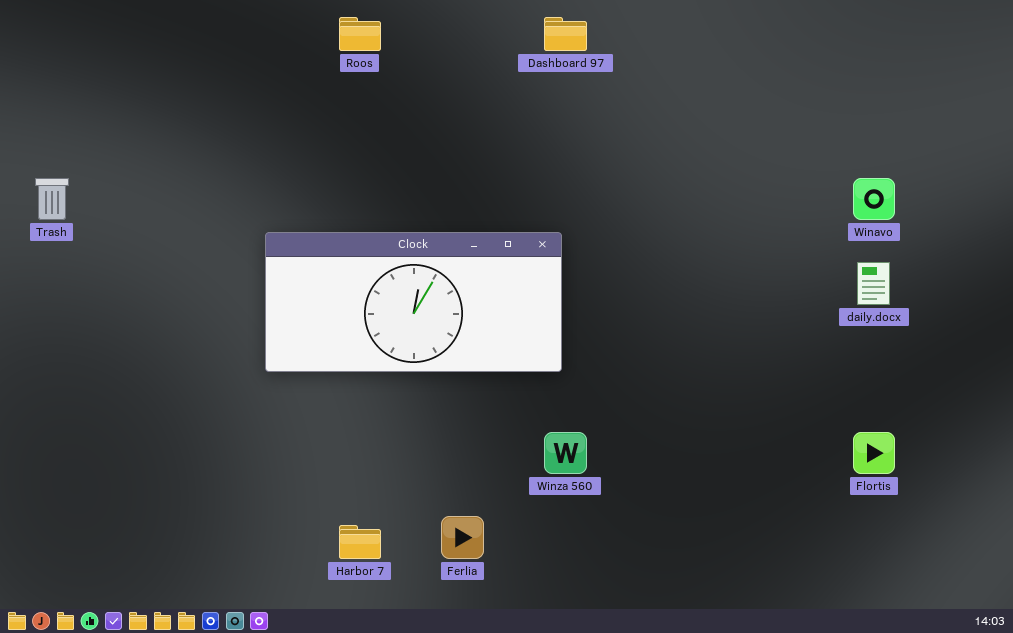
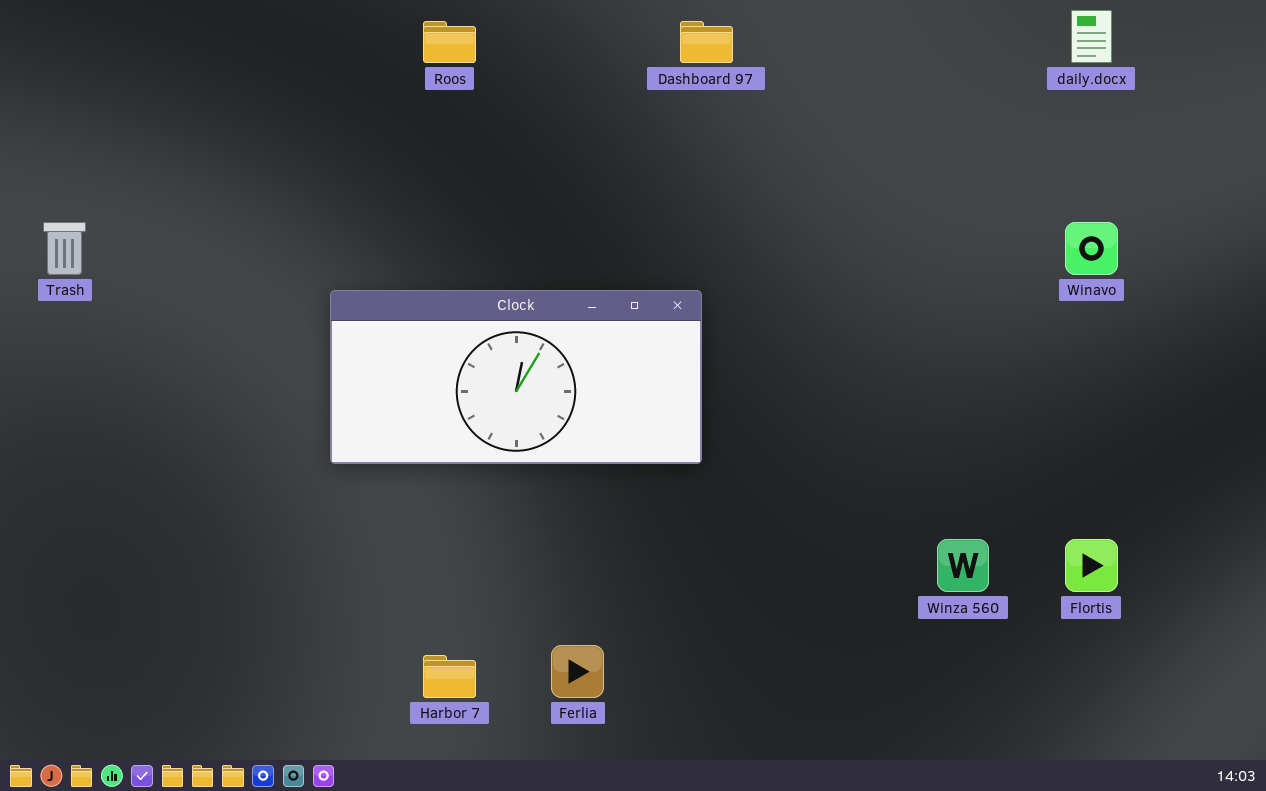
daily.docx: [857,262,890,305] -> [1071,10,1112,63], moved
Winza 560: [544,432,587,474] -> [937,539,989,592], moved

